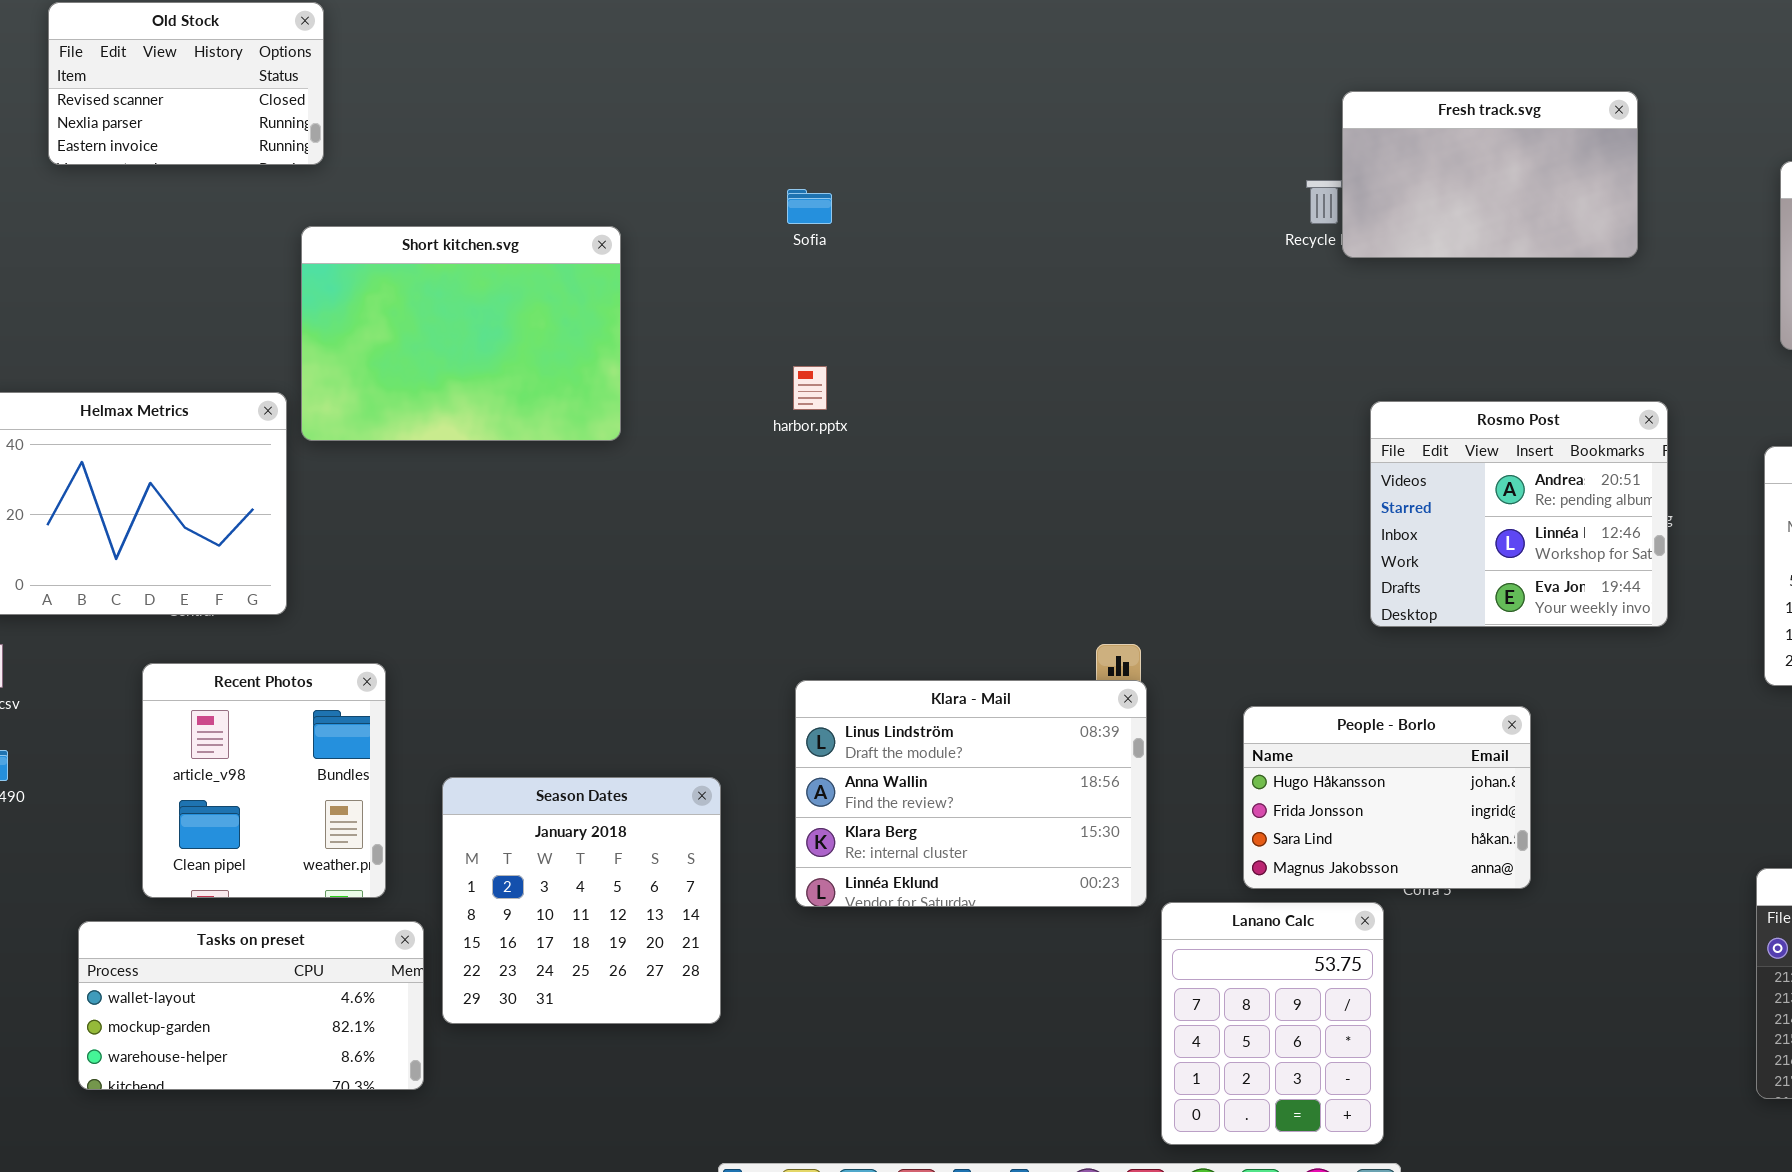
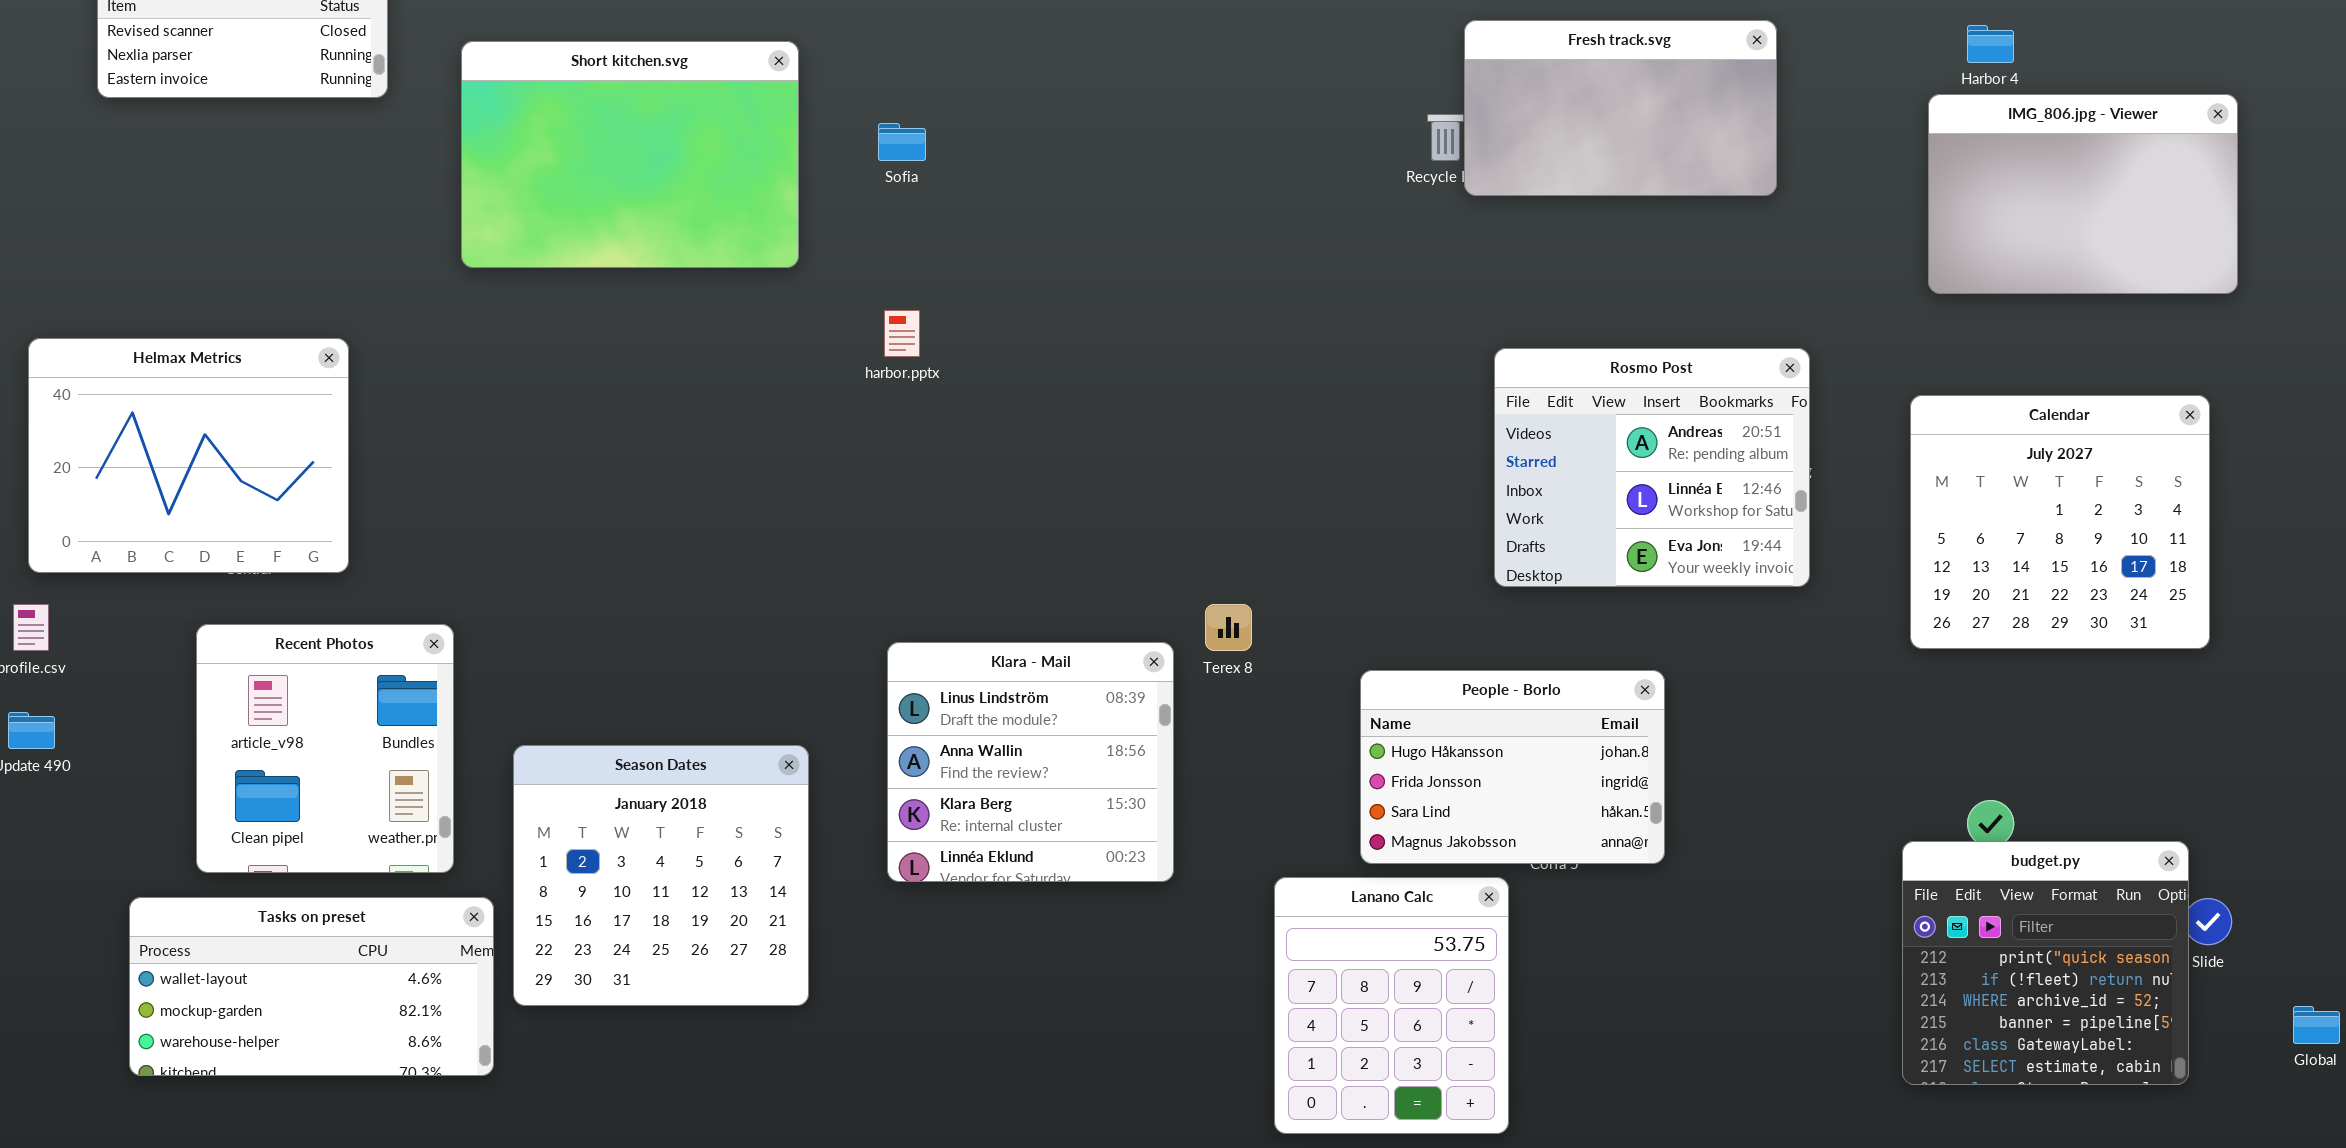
Short kitchen.svg: [301,226,621,441] -> [461,41,799,268], moved
Klara - Mail: [795,680,1147,907] -> [887,642,1174,882], resized

